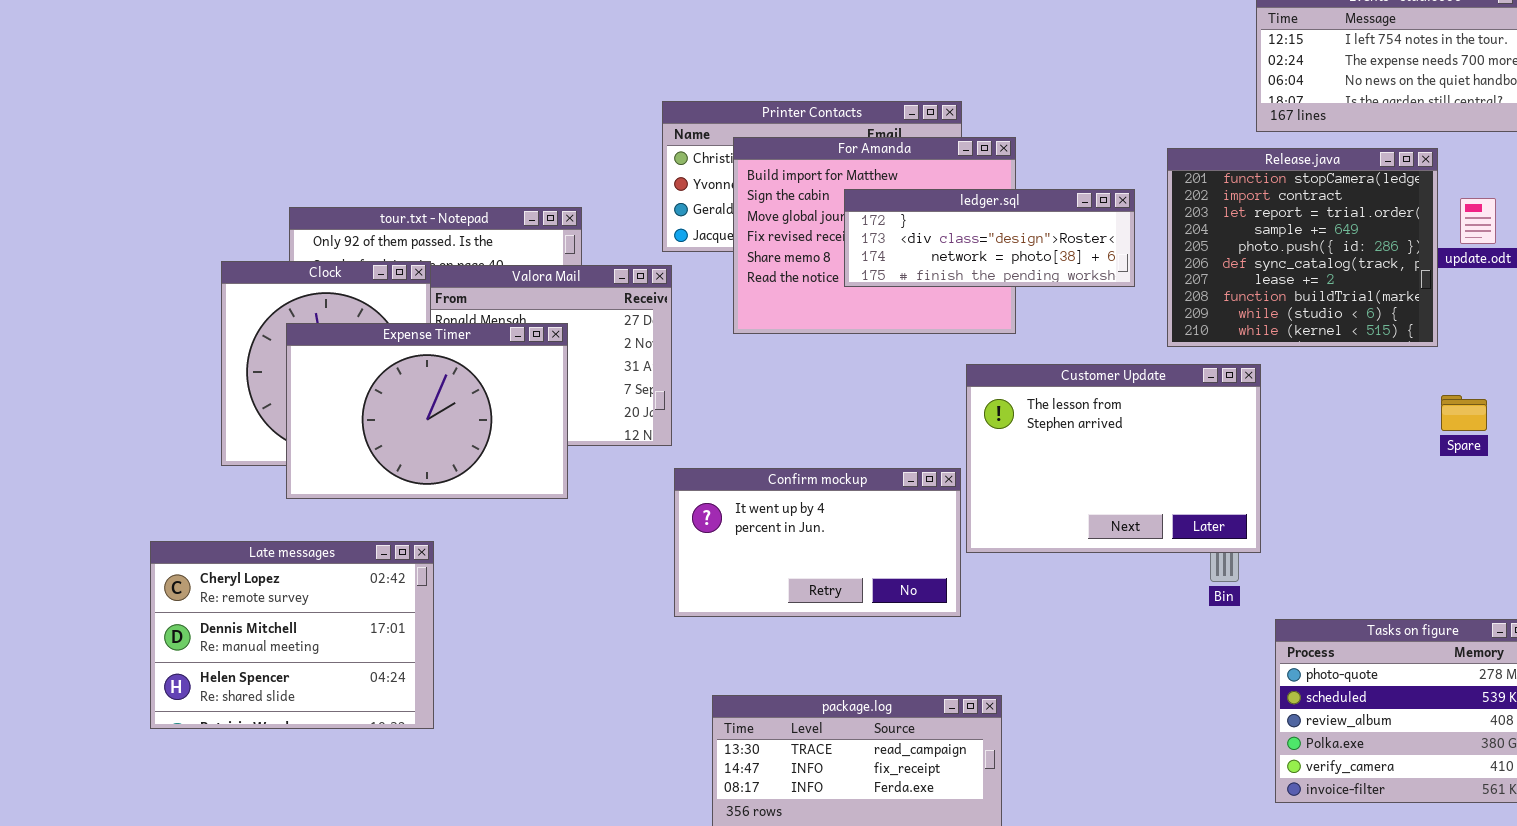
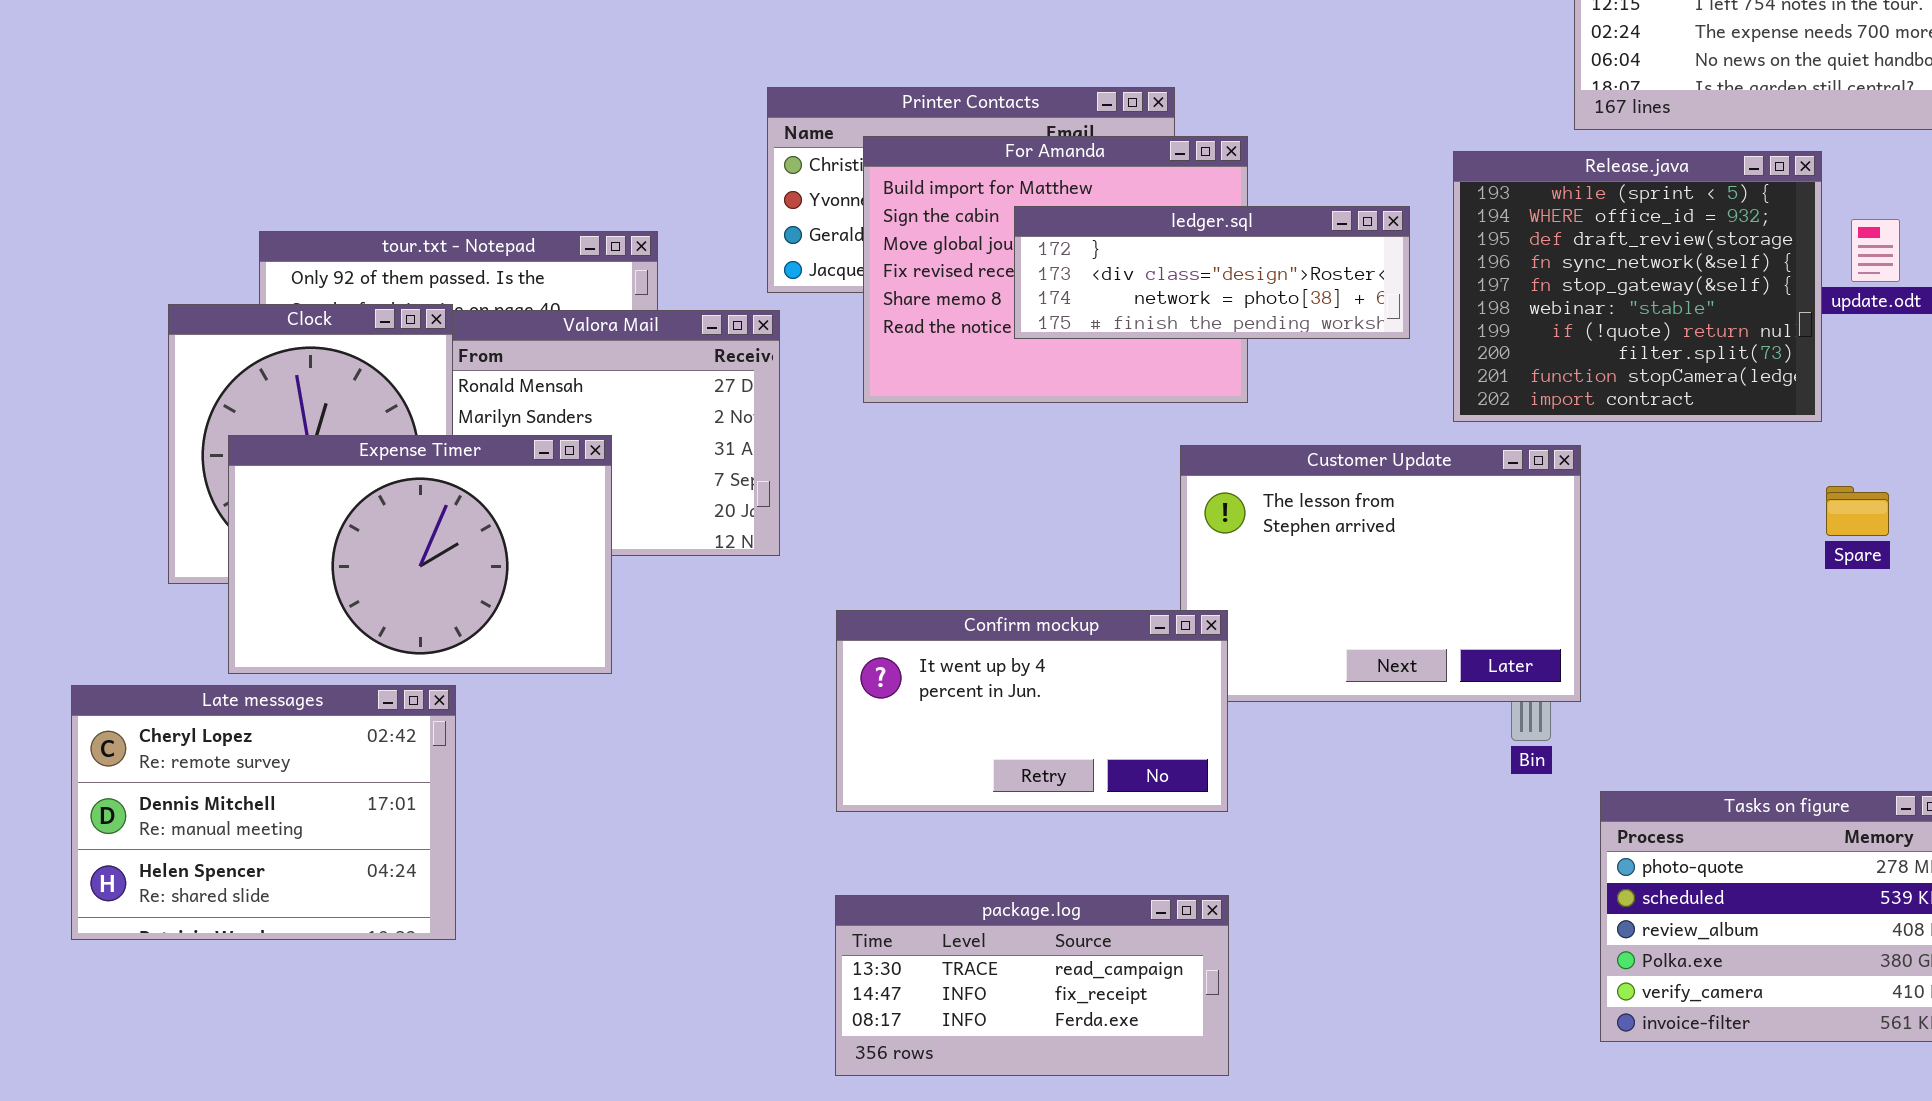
Release.java: [1167,148,1438,347] -> [1453,151,1822,422], scrolled up 8 rows
Expense Timer: [286,323,568,499] -> [228,435,612,674], moved
Confirm mockup: [674,468,961,617] -> [836,610,1228,812], moved

